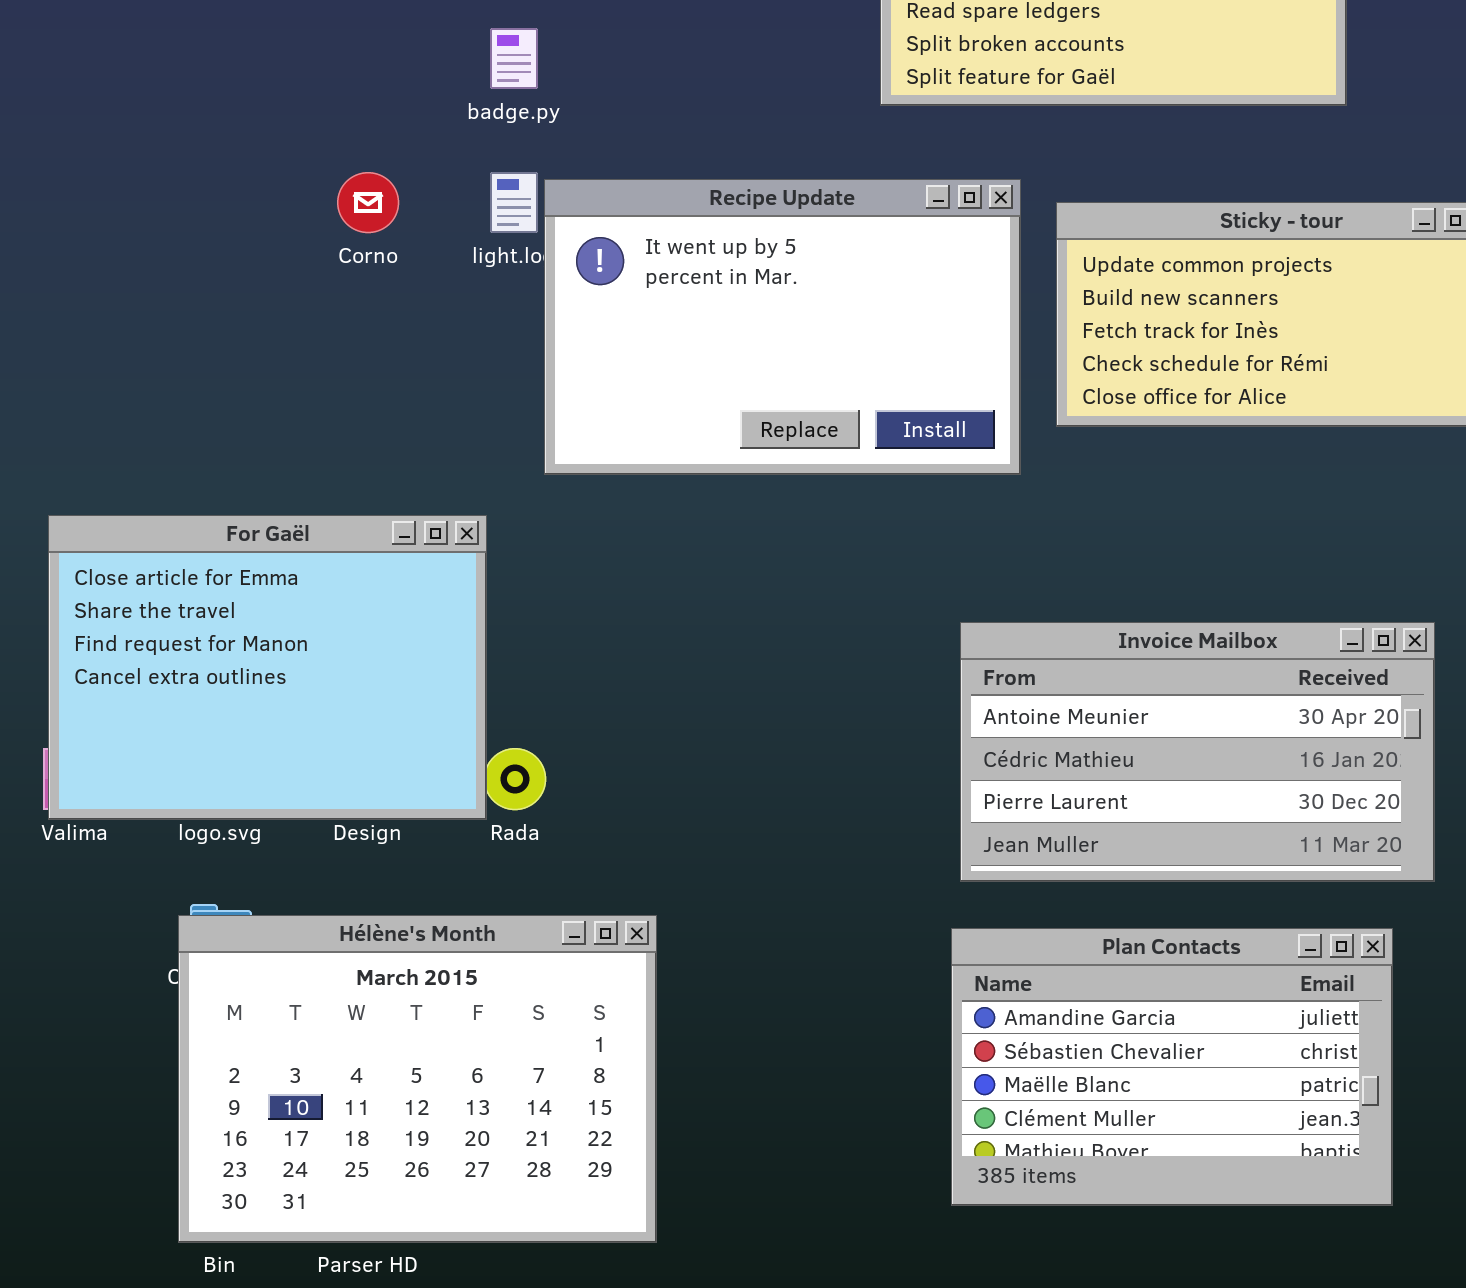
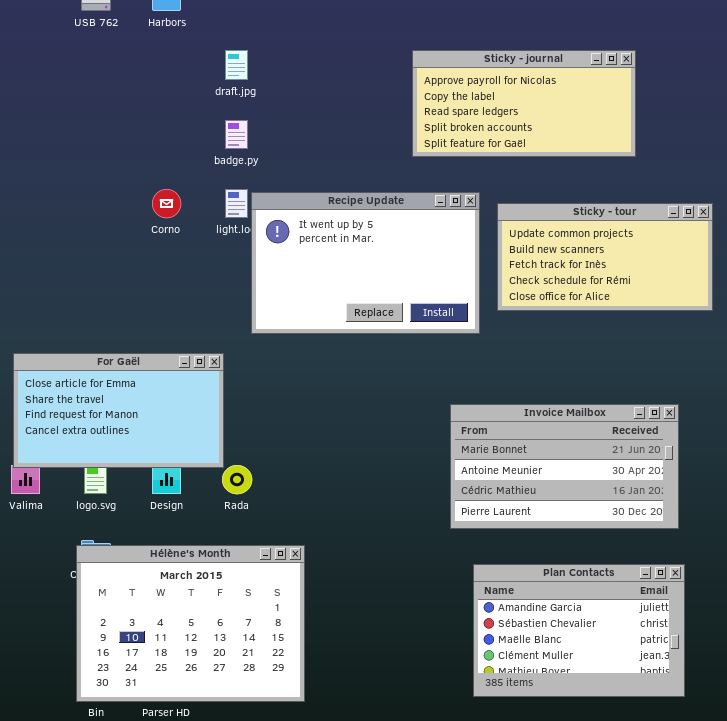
For Gaël: [48,515,487,820] -> [13,353,224,468], resized
Invoice Mailbox: [960,622,1435,882] -> [450,404,679,529], scrolled up 1 row
Plan Contacts: [951,928,1393,1206] -> [473,564,685,697], moved

